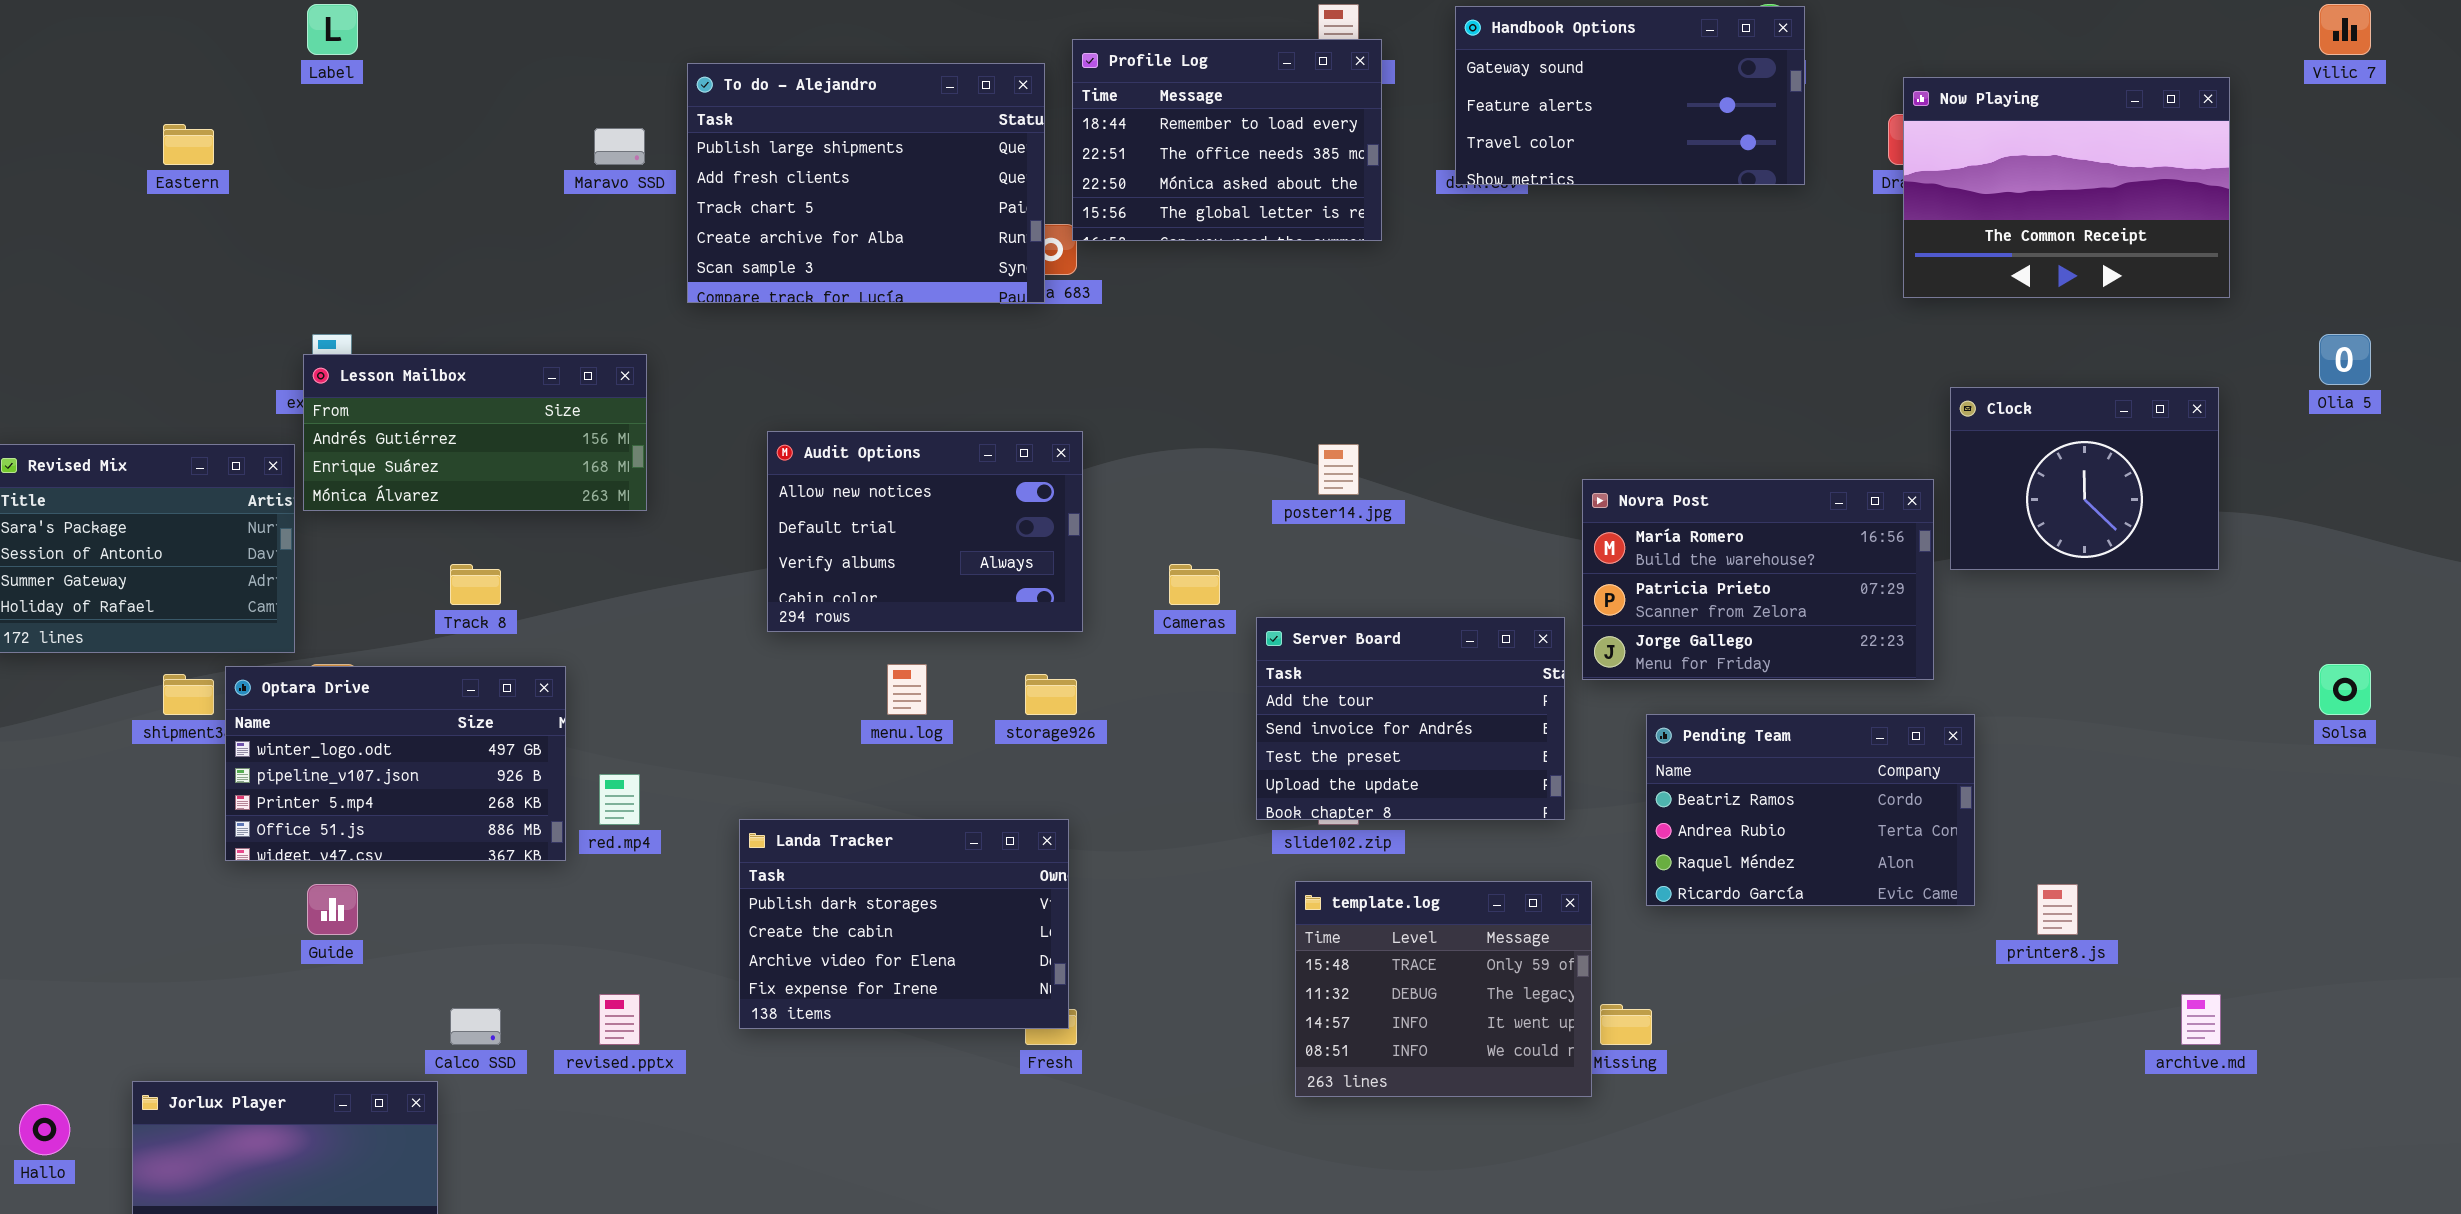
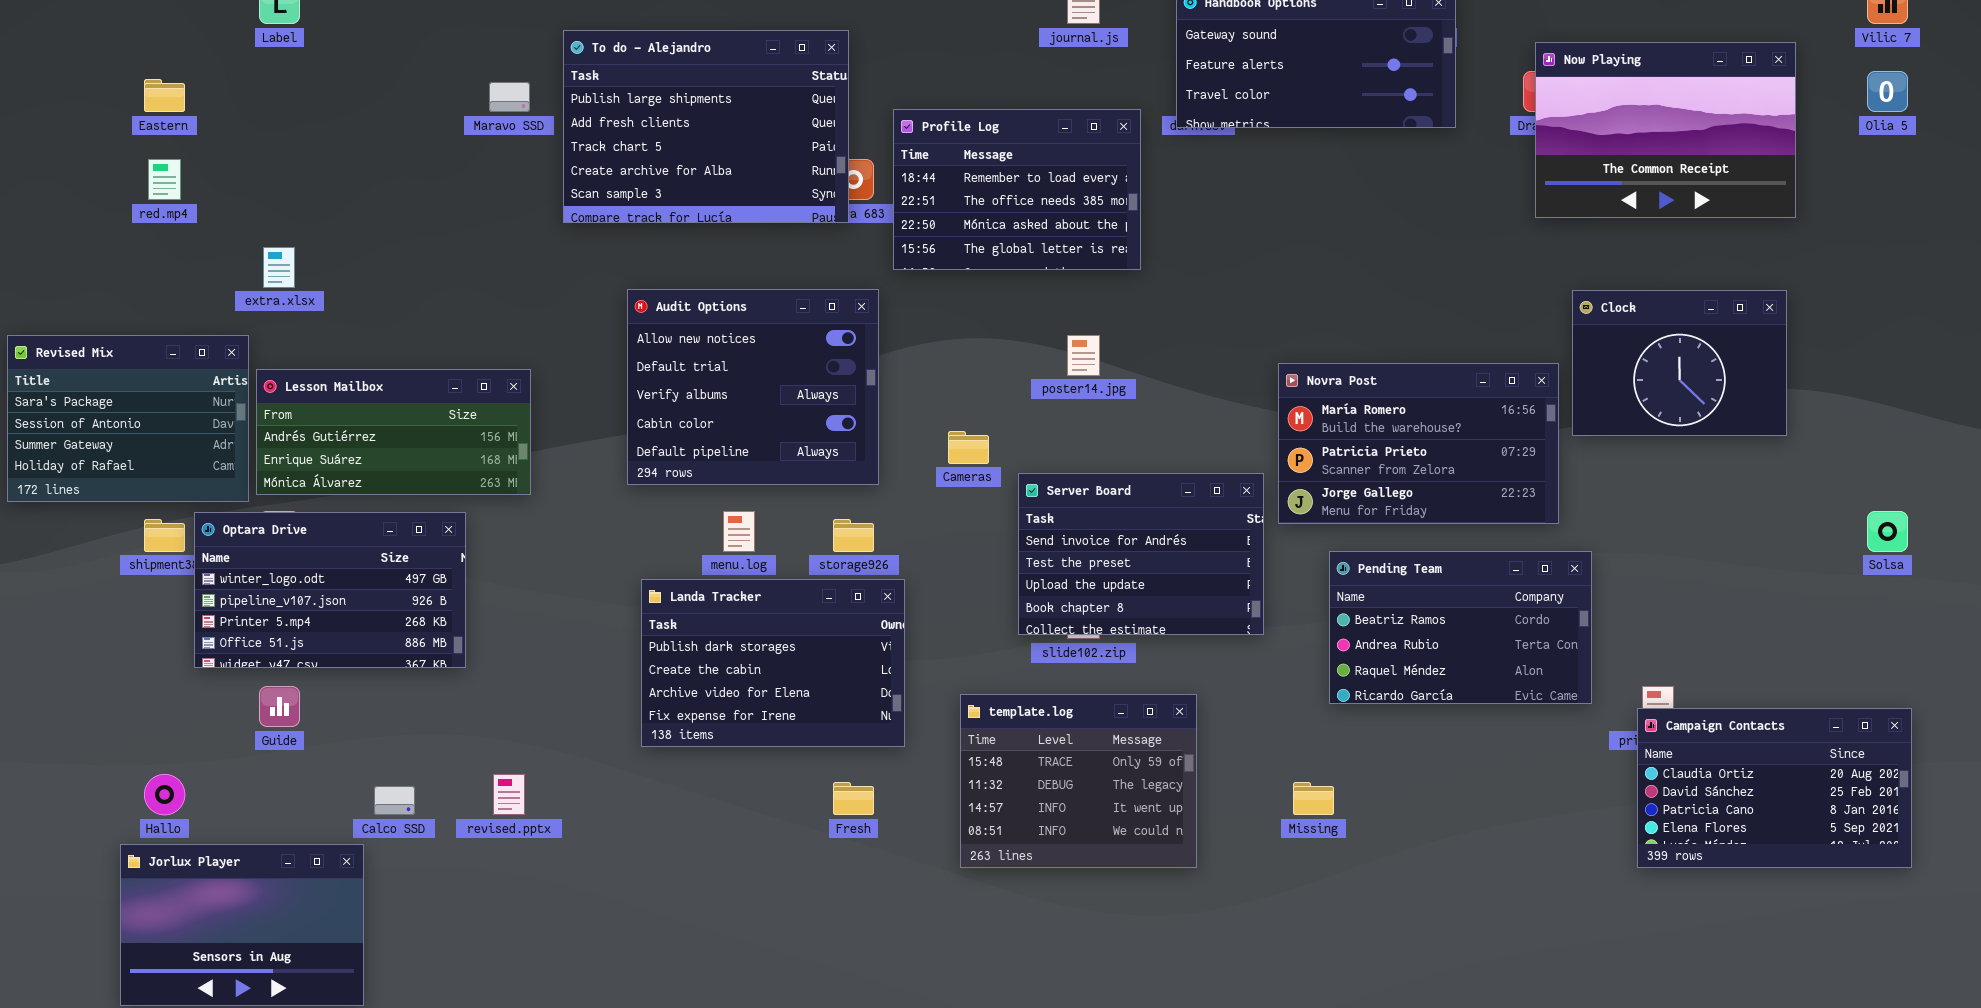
Profile Log: [1072,39,1382,241] -> [893,109,1141,270], moved
Olia 5: [2319,334,2371,385] -> [1867,71,1908,112], moved
Lesson Mailbox: [303,354,647,511] -> [256,369,531,495], moved
Audit Options: [767,431,1083,632] -> [627,289,879,485], resized
Server Board: [1256,617,1565,820] -> [1018,473,1264,635], scrolled down 1 row
red.mp4: [599,774,640,825] -> [148,159,181,200], moved
Landa Tracker: [739,819,1069,1029] -> [641,579,905,747], moved
template.log: [1295,881,1592,1097] -> [960,694,1197,868], moved
Campaign Contacts: none -> [1637,708,1912,868], opened
Hallo: [19,1104,70,1155] -> [144,774,185,815], moved

